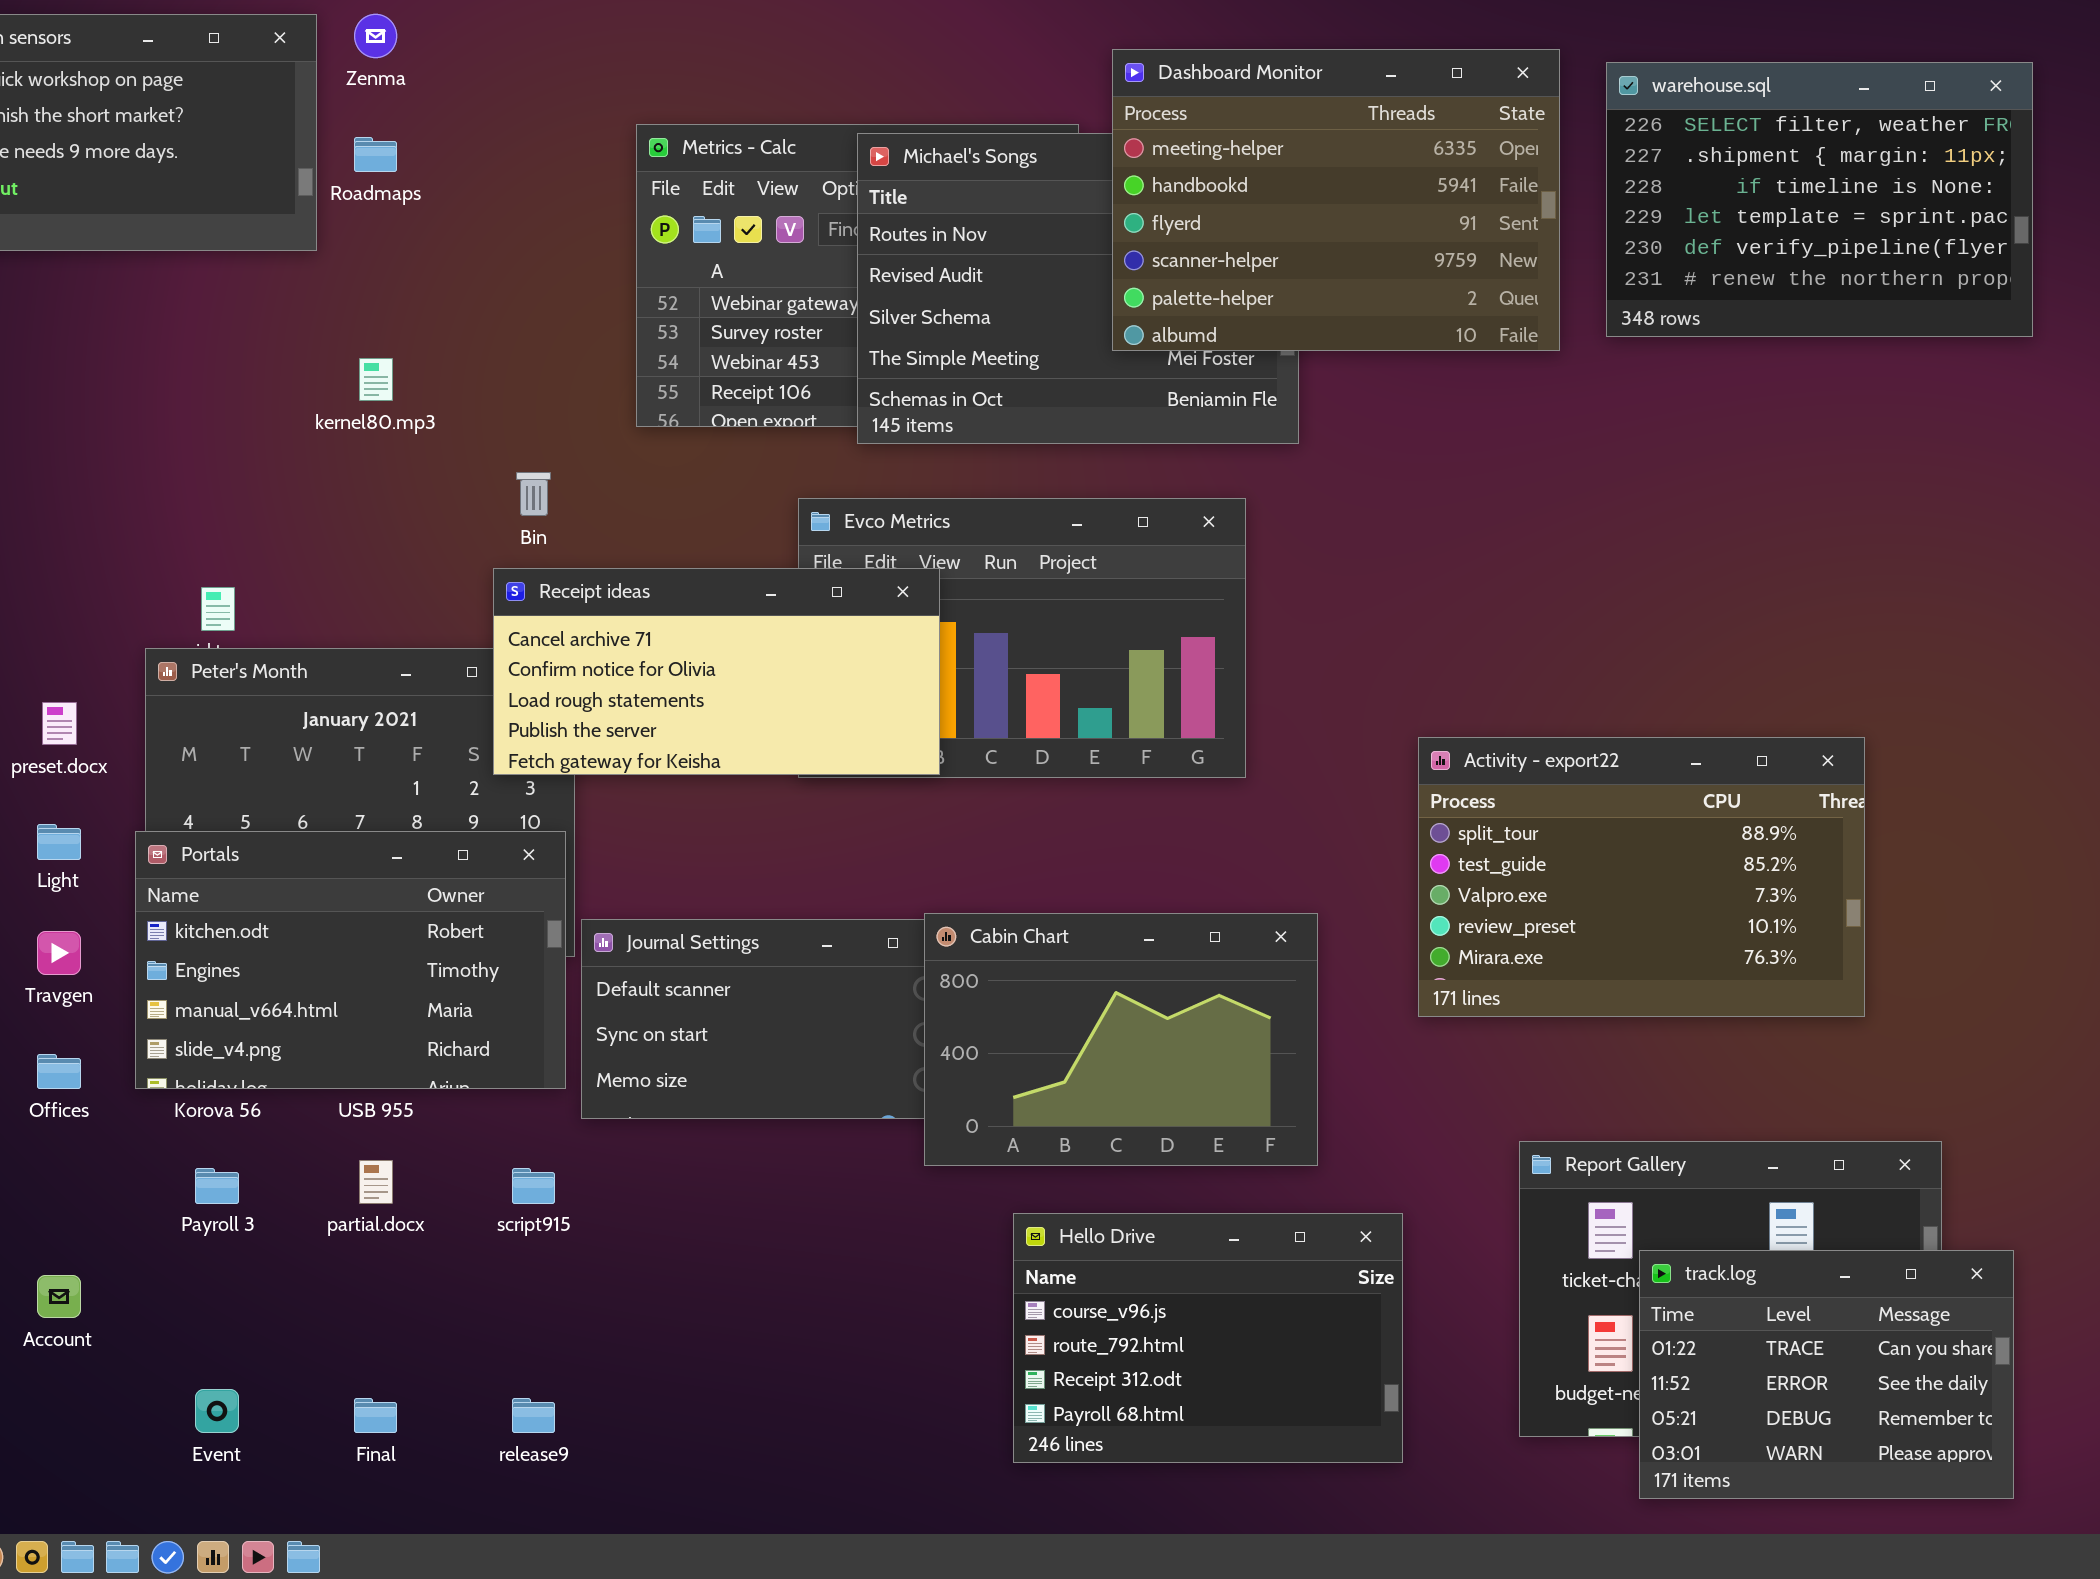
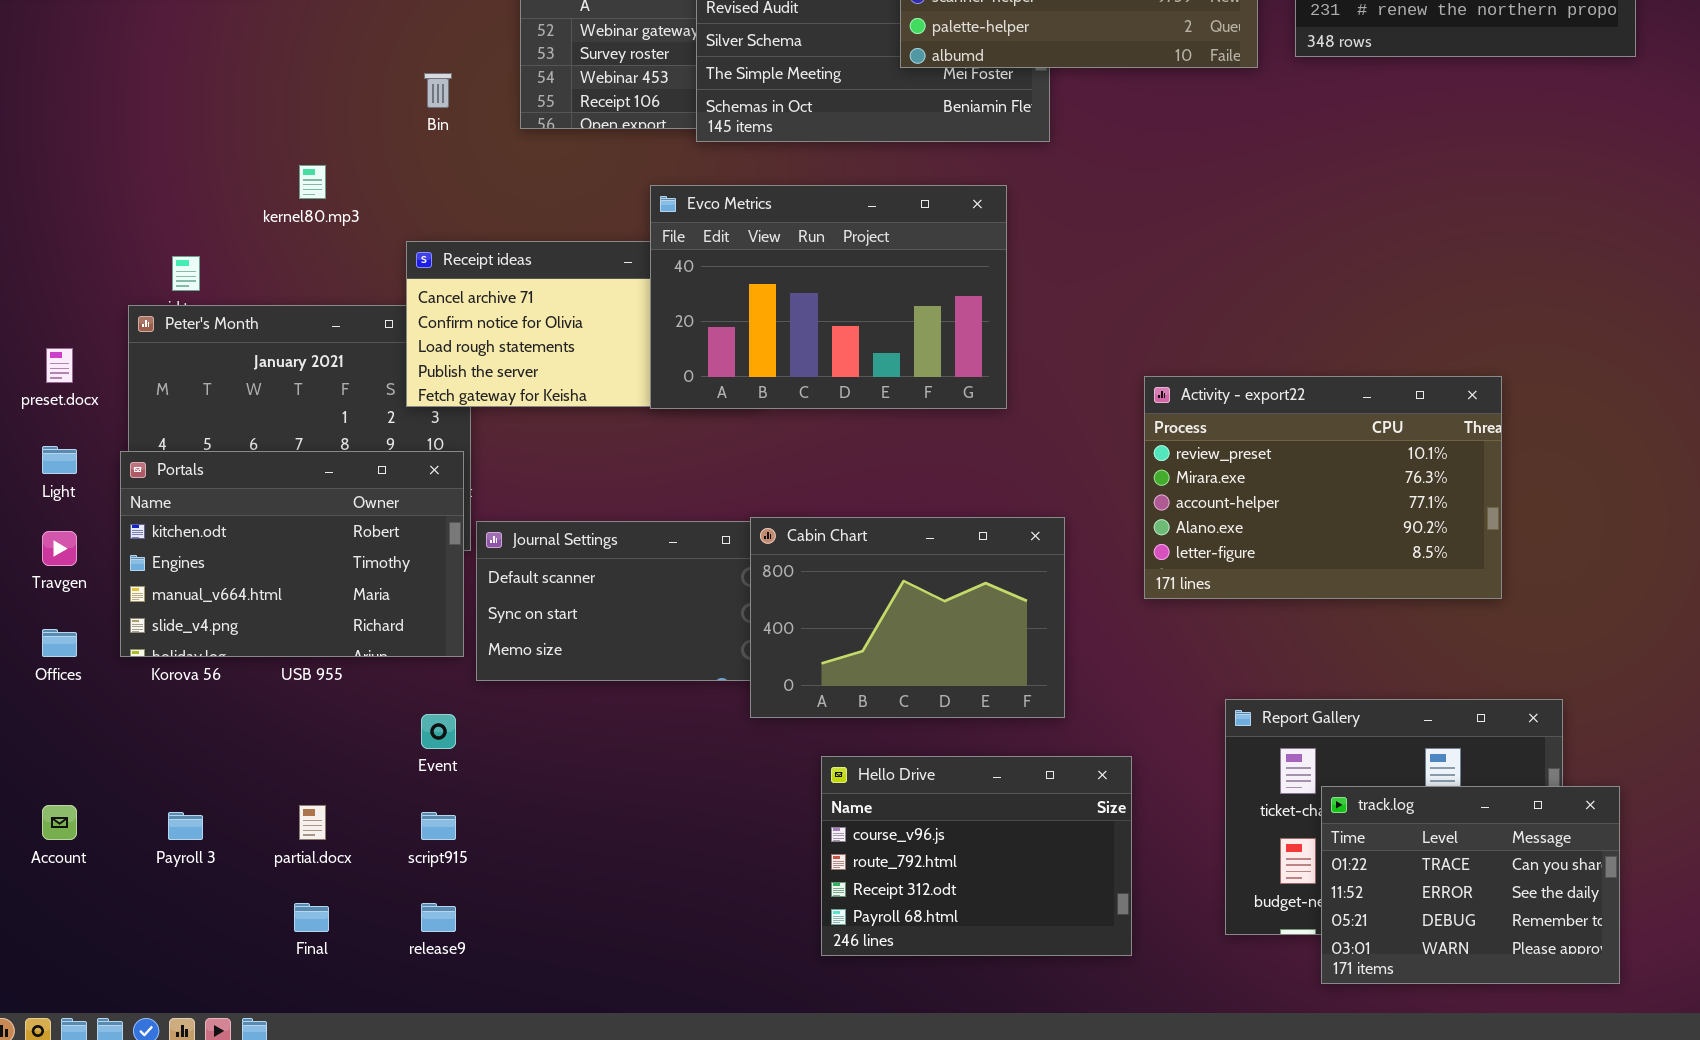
kernel80.mp3: [359,358,393,401] -> [299,165,326,199], moved
Bin: [516,472,551,516] -> [424,73,452,108], moved
Evco Metrics: [798,498,1246,778] -> [650,185,1007,409], raised
Activity - export22: [1418,737,1865,1017] -> [1144,376,1502,599], scrolled down 3 rows
partial.docx: [359,1160,393,1204] -> [299,805,326,840], moved
Payroll 3: [195,1168,239,1204] -> [168,812,203,840], moved
script915: [512,1168,555,1204] -> [421,812,456,840], moved
Event: [195,1389,239,1433] -> [421,714,456,749], moved

